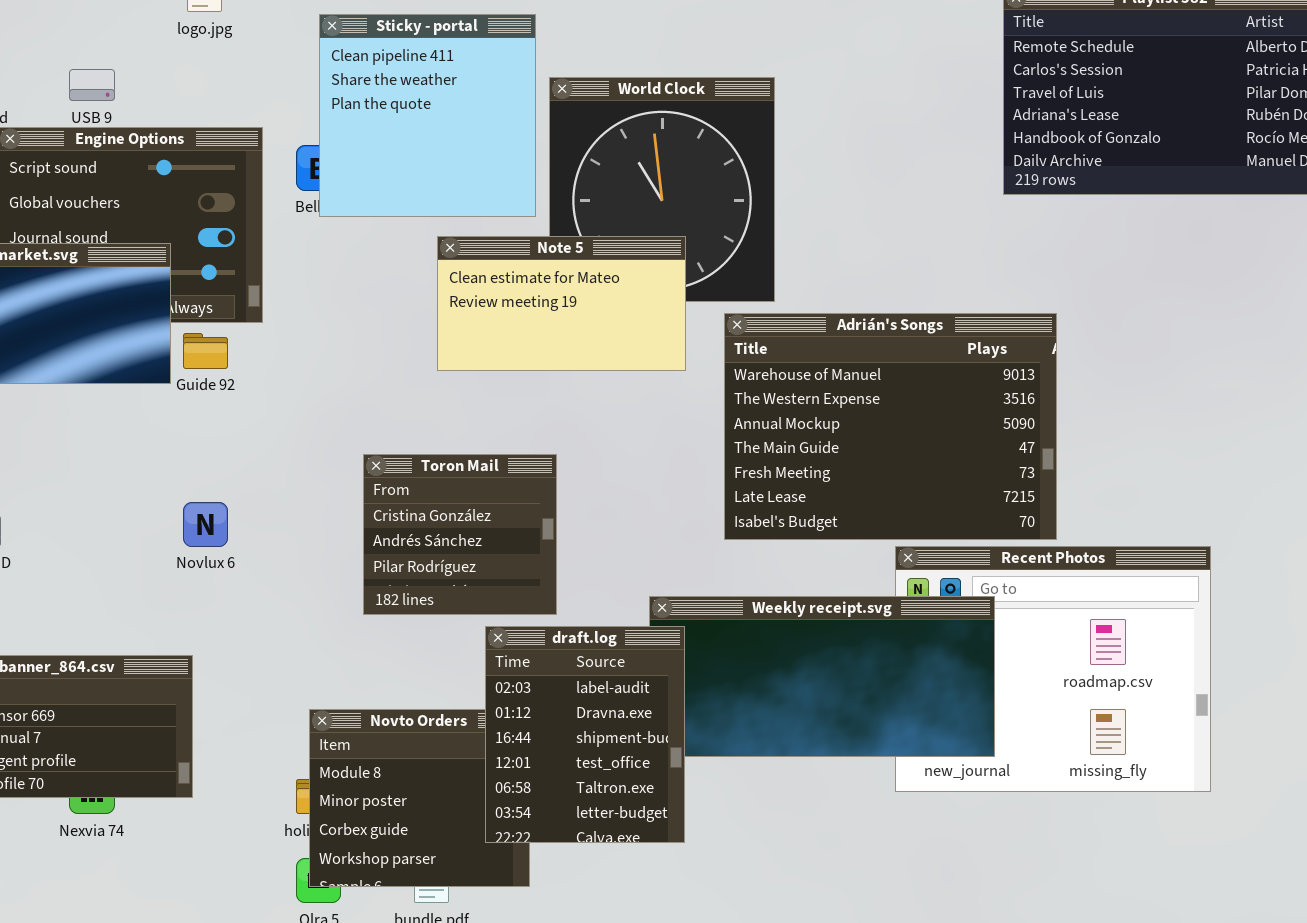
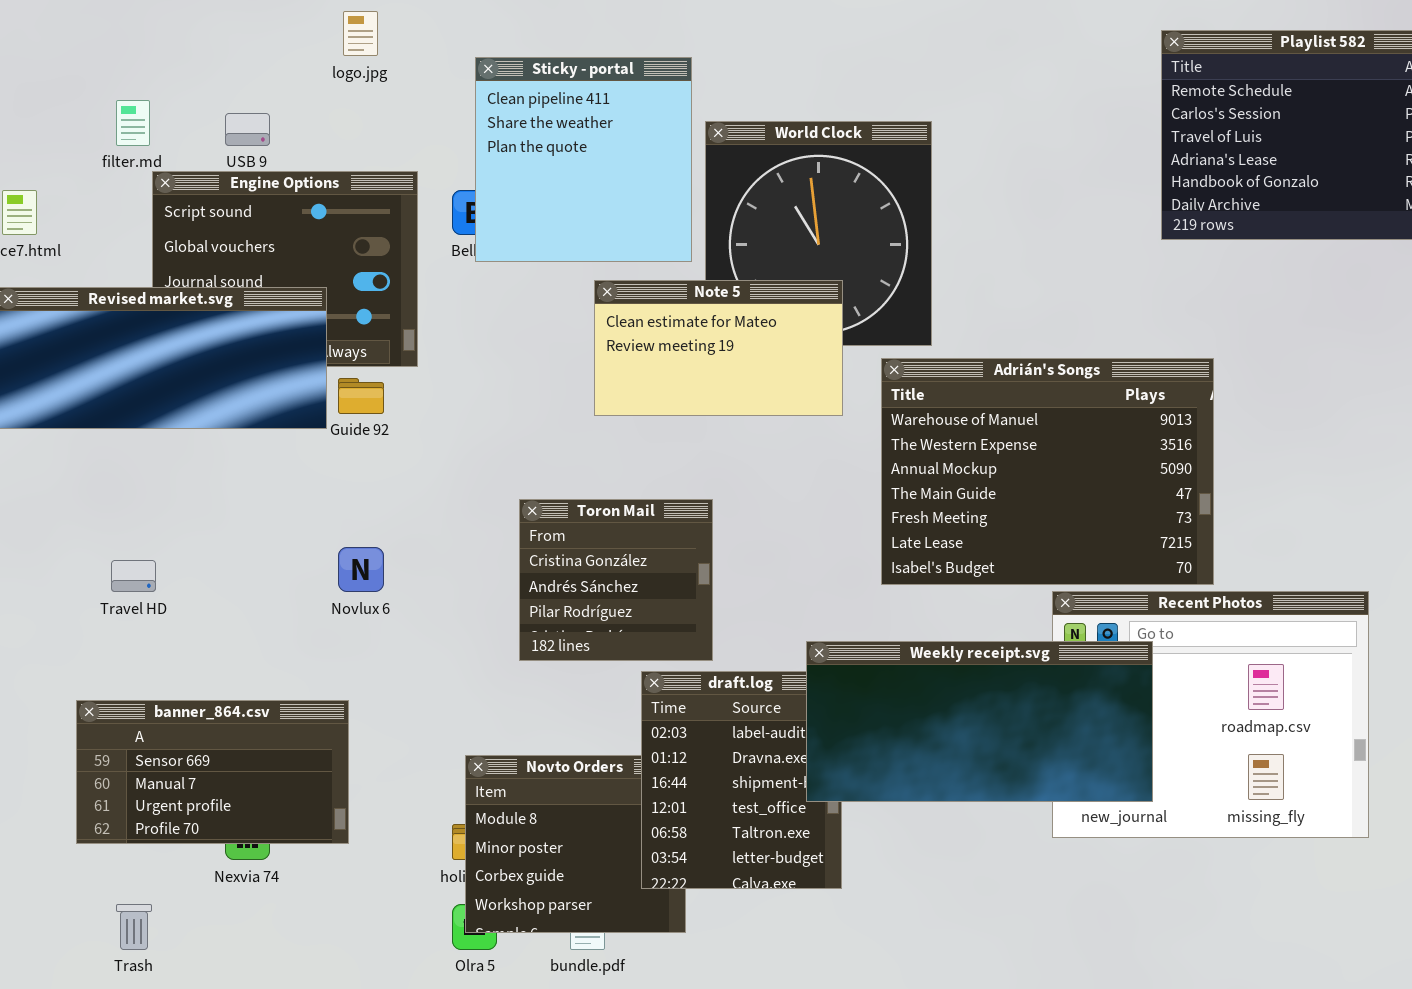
Weekly receipt.svg: [649,596,995,757] -> [806,641,1153,802], raised

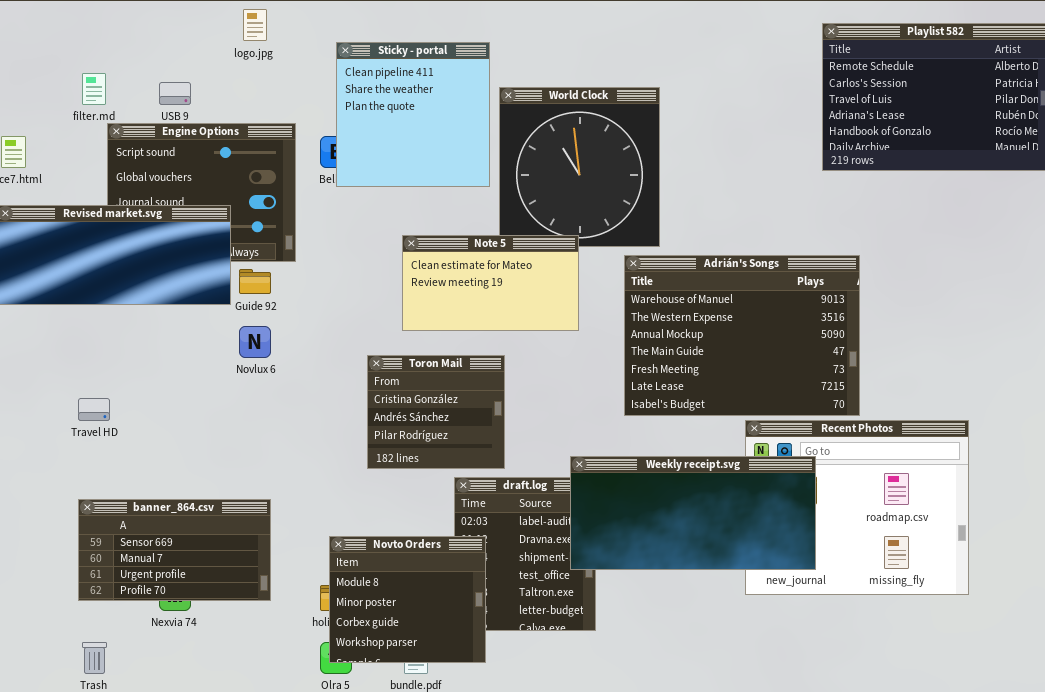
Note 5: [594,280,843,416] -> [402,235,579,331], moved
Novlux 6: [338,547,384,592] -> [239,326,271,358], moved
banner_864.csv: [76,700,349,844] -> [78,499,271,601], moved
Novto Orders: [465,755,686,933] -> [329,536,486,663], raised

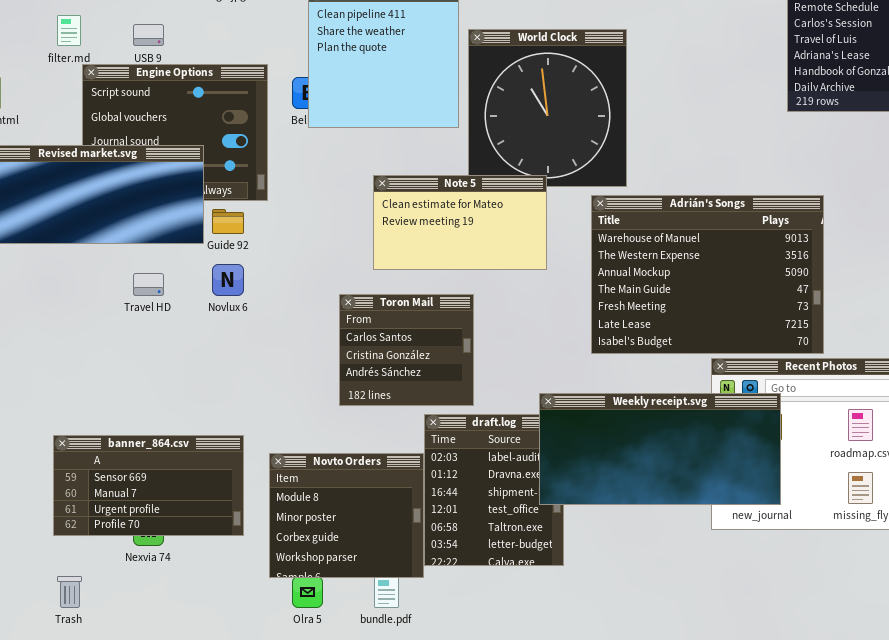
Toron Mail: [367,355,505,469] -> [339,294,474,406], scrolled up 1 row
Travel HD: [78,398,110,421] -> [133,273,164,296], moved
Novto Orders: [329,536,486,663] -> [269,453,424,578], moved

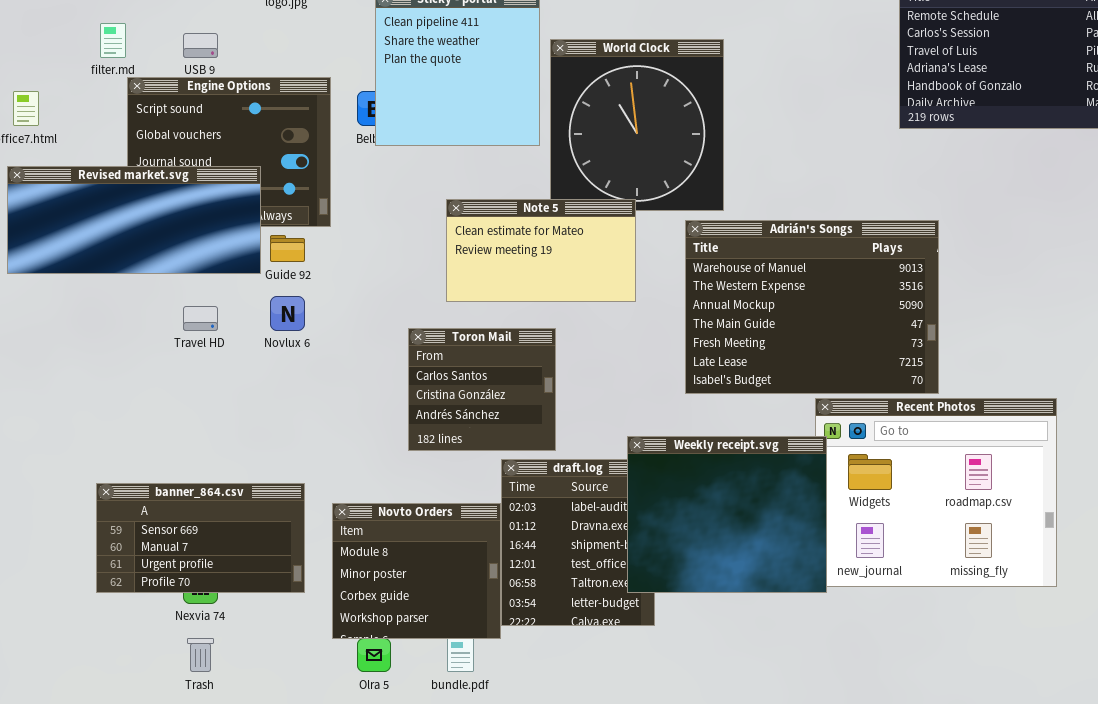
Weekly receipt.svg: [539,393,781,505] -> [627,436,827,593], resized
Trash: [57,576,82,608] -> [187,638,214,672], moved

